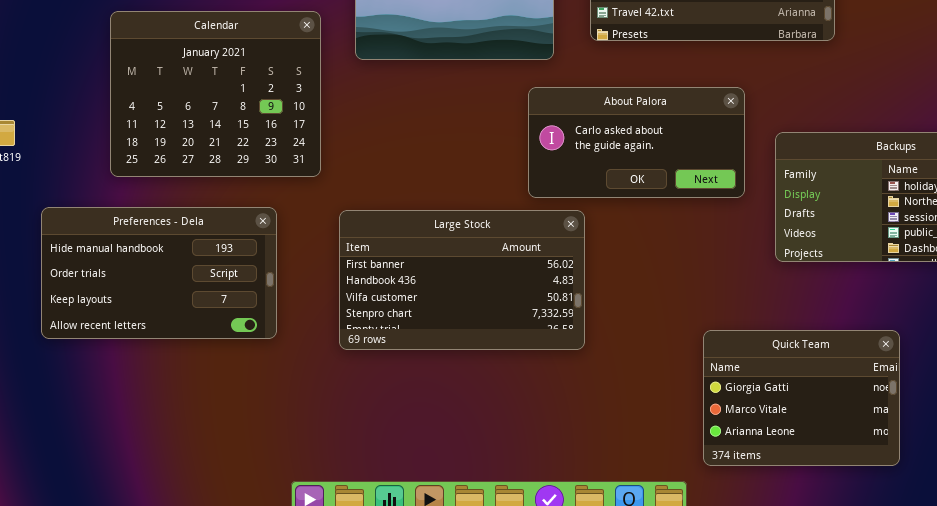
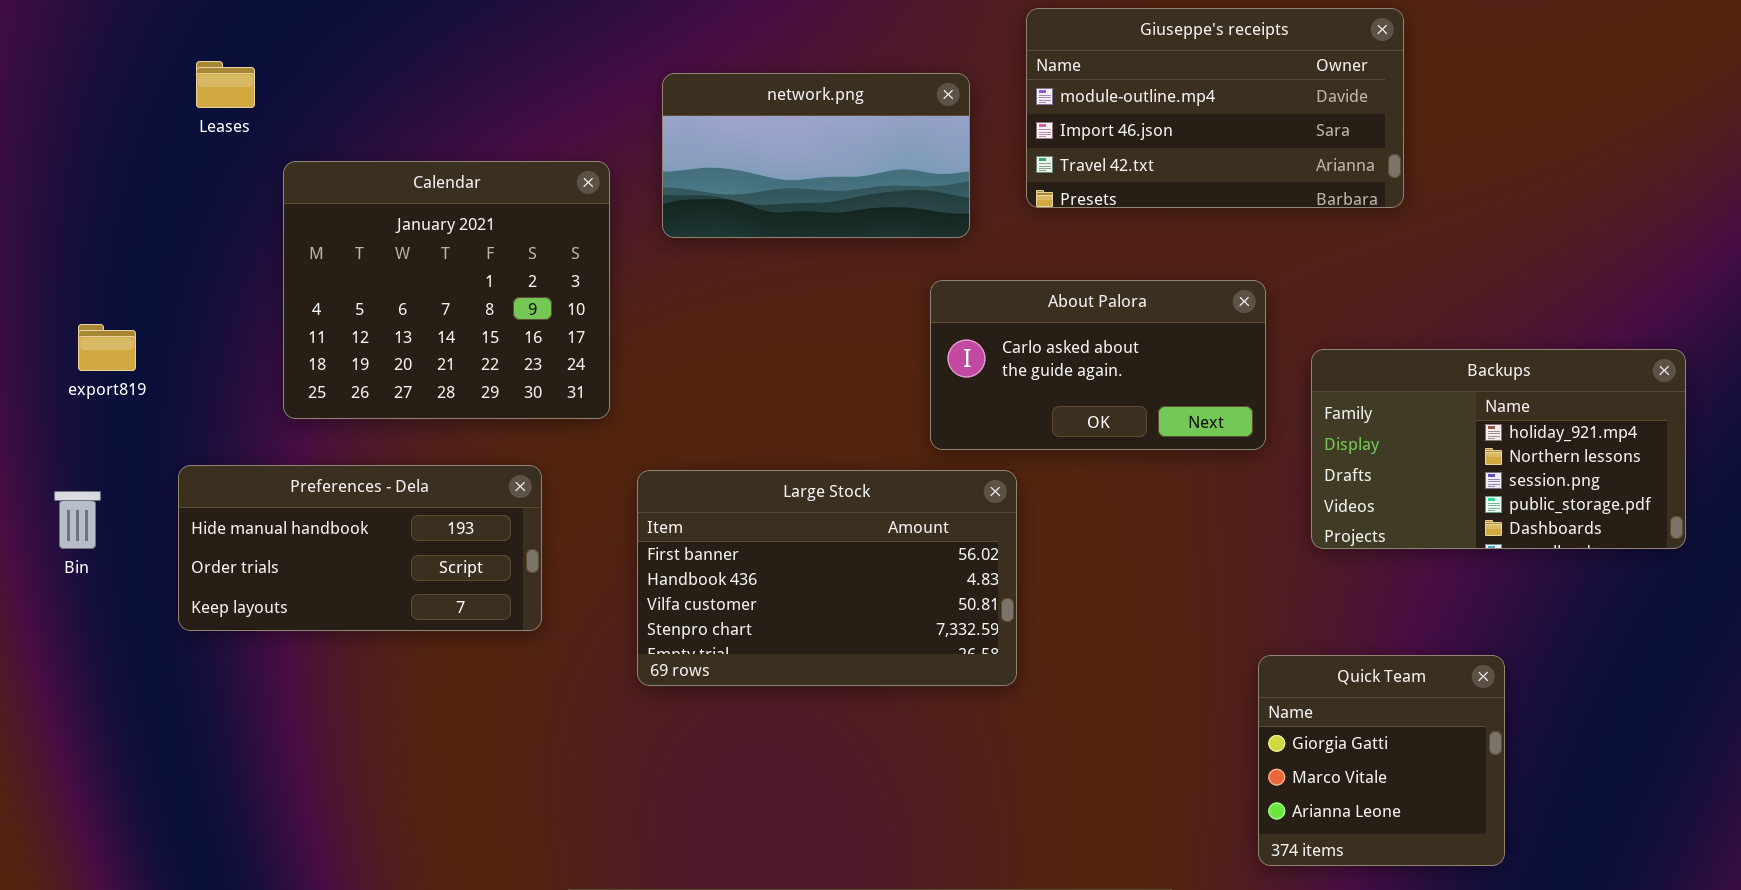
Preferences - Dela: [41,207,277,339] -> [178,465,542,631], resized
Quick Team: [703,330,900,466] -> [1258,655,1505,866], resized

